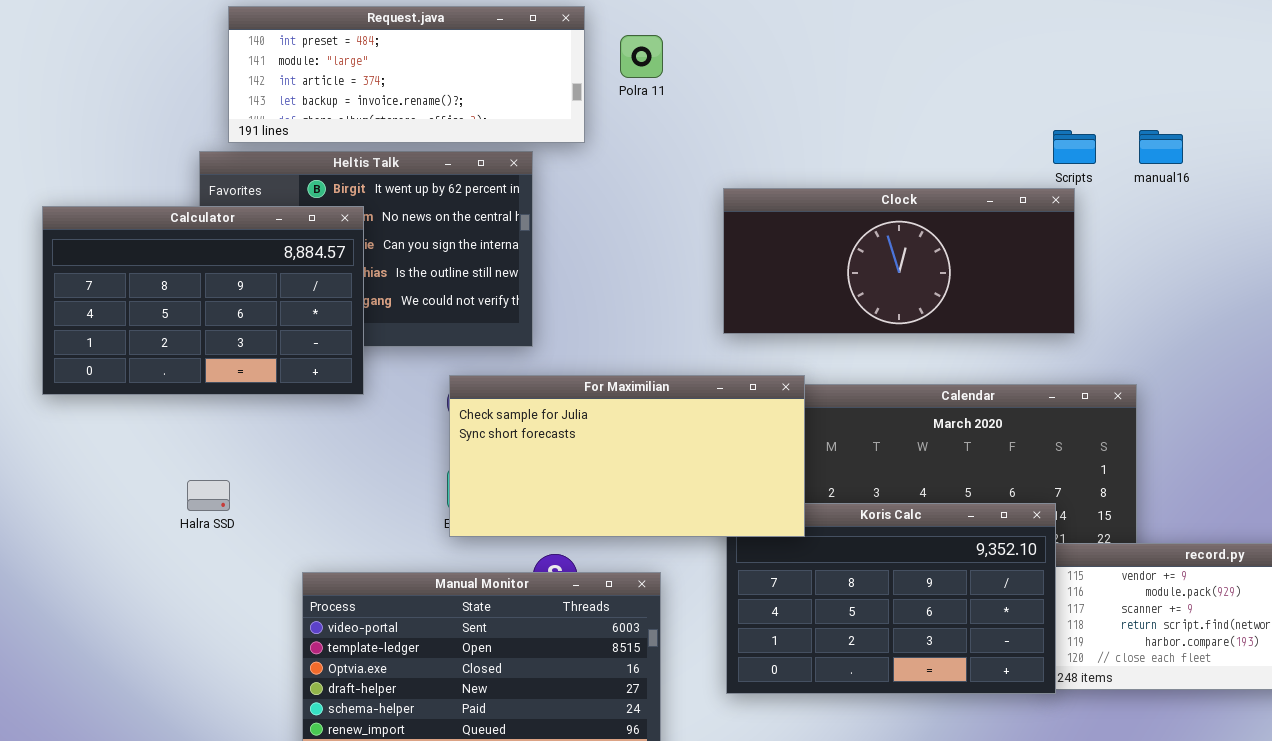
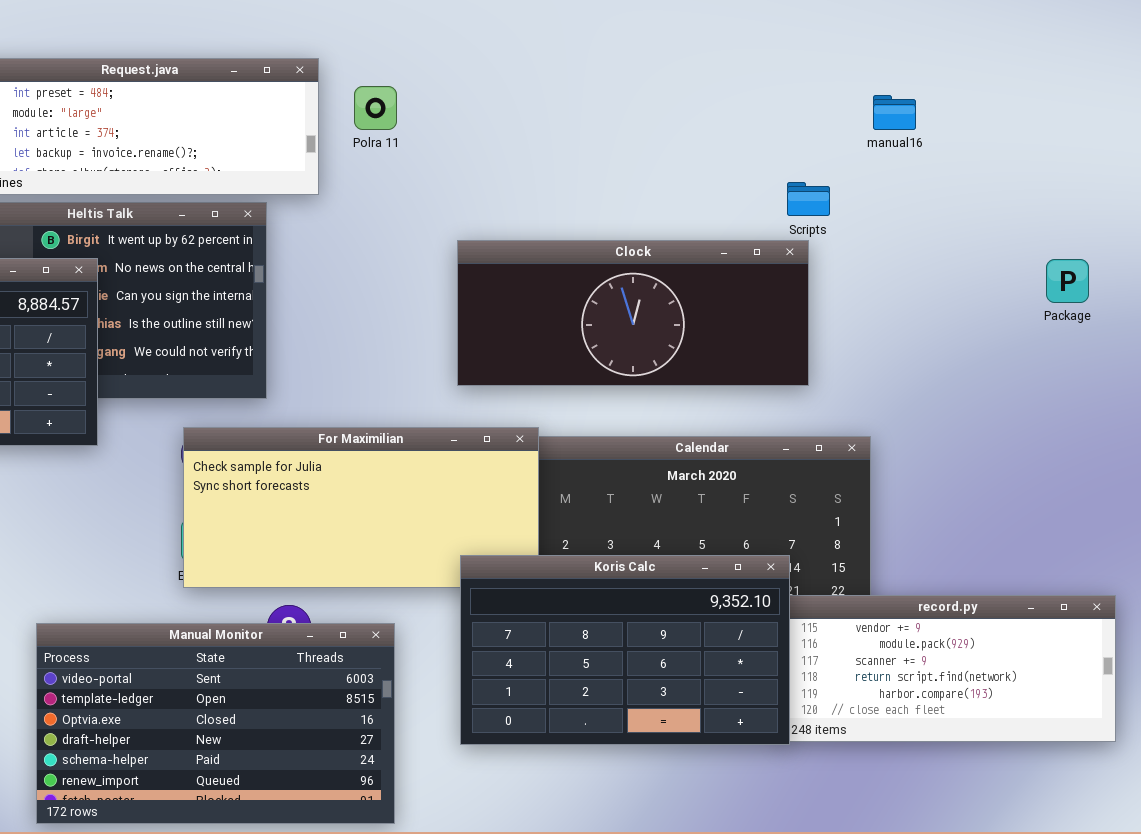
manual16: [1139,130,1183,164] -> [873,95,916,130], moved
Koris Calc: [726,503,1056,694] -> [460,555,790,745], raised

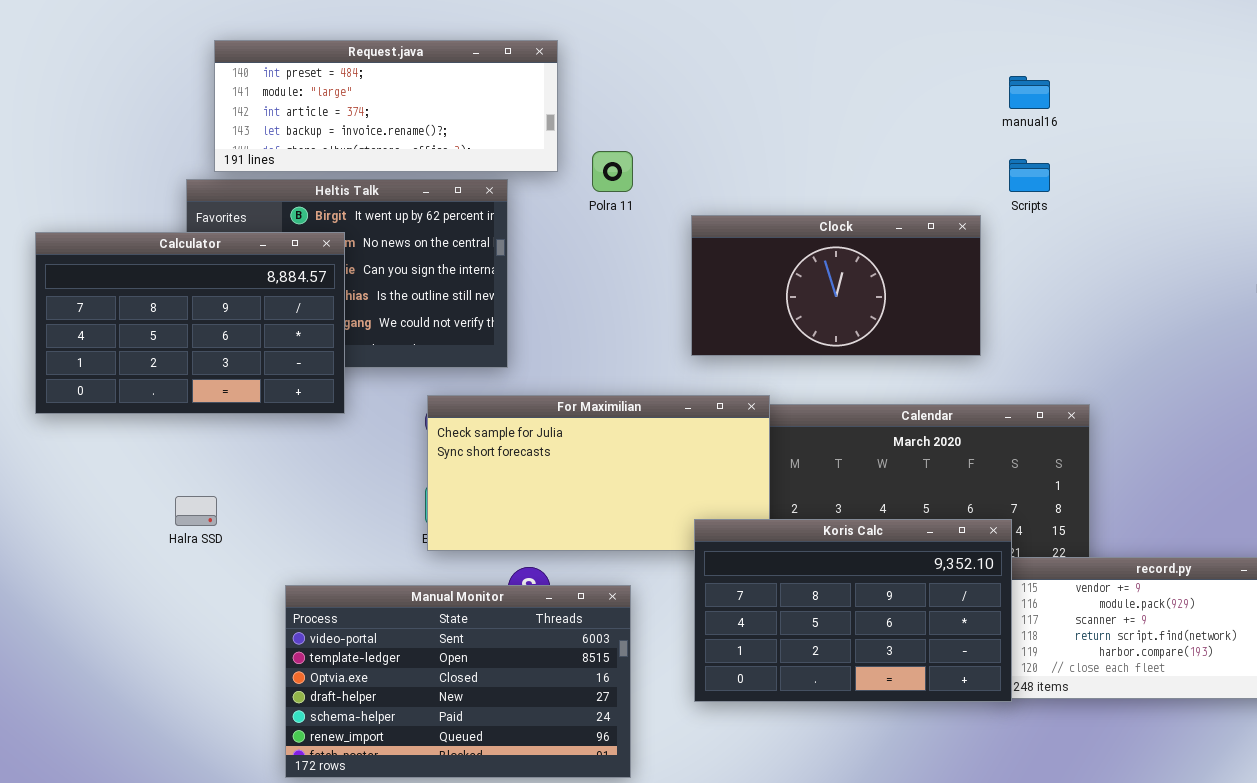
Polra 11: [354,86,397,130] -> [592,151,633,192], moved
manual16: [873,95,916,130] -> [1009,76,1050,109], moved
Clock: [457,240,809,386] -> [691,215,981,356], resized

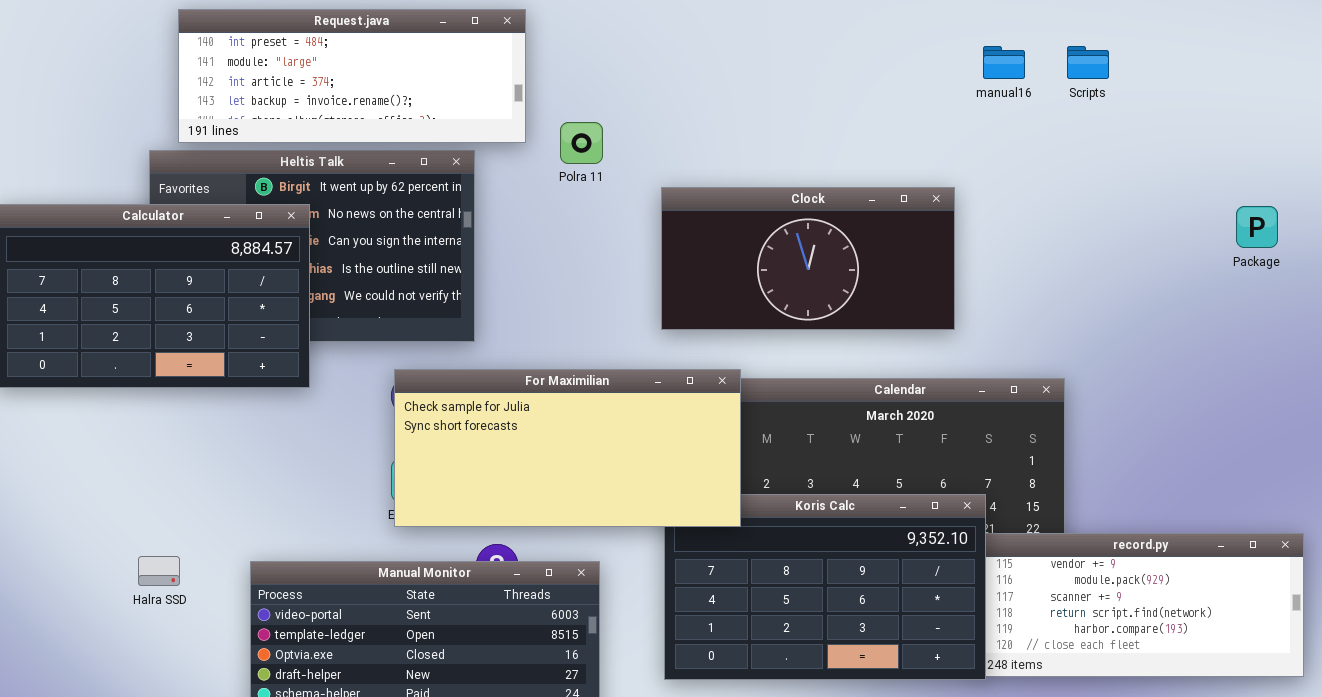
Scripts: [1009,159,1050,192] -> [1067,46,1109,79], moved
For Maximilian: [427,395,770,551] -> [394,369,741,527], raised
Halra SSD: [175,496,217,526] -> [138,556,180,586], moved

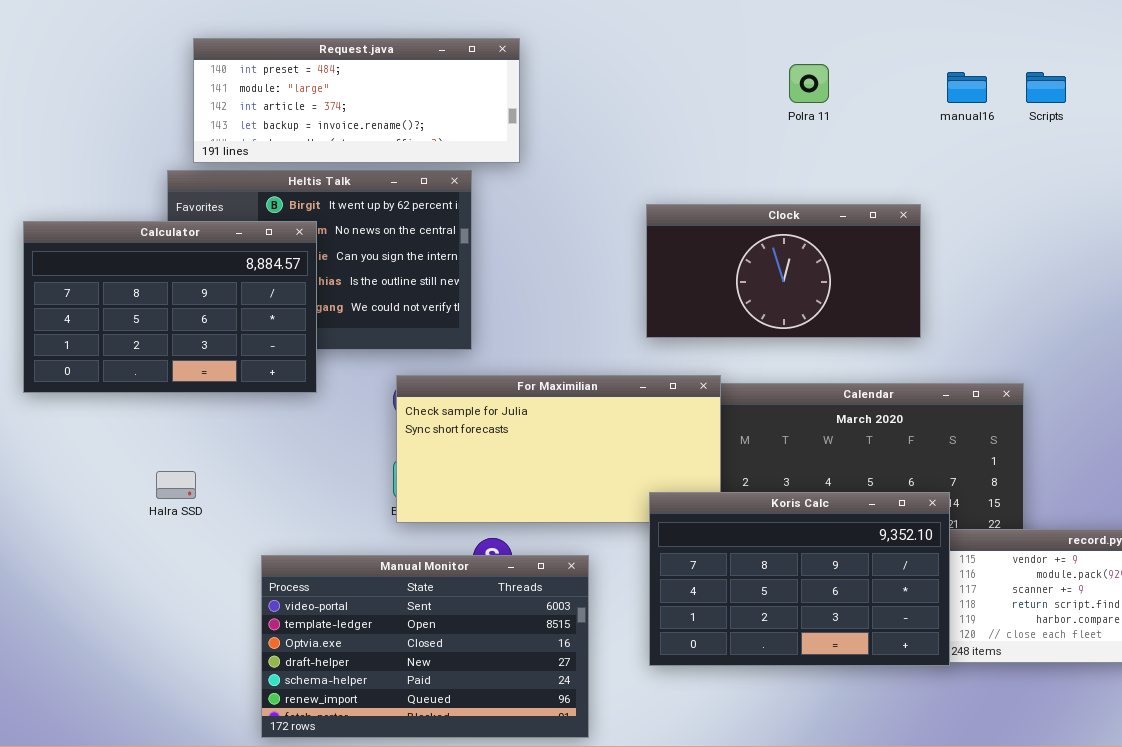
Polra 11: [560,122,603,164] -> [789,64,829,103], moved
Koris Calc: [664,494,986,680] -> [649,492,950,666], raised
Halra SSD: [138,556,180,586] -> [156,471,196,499], moved

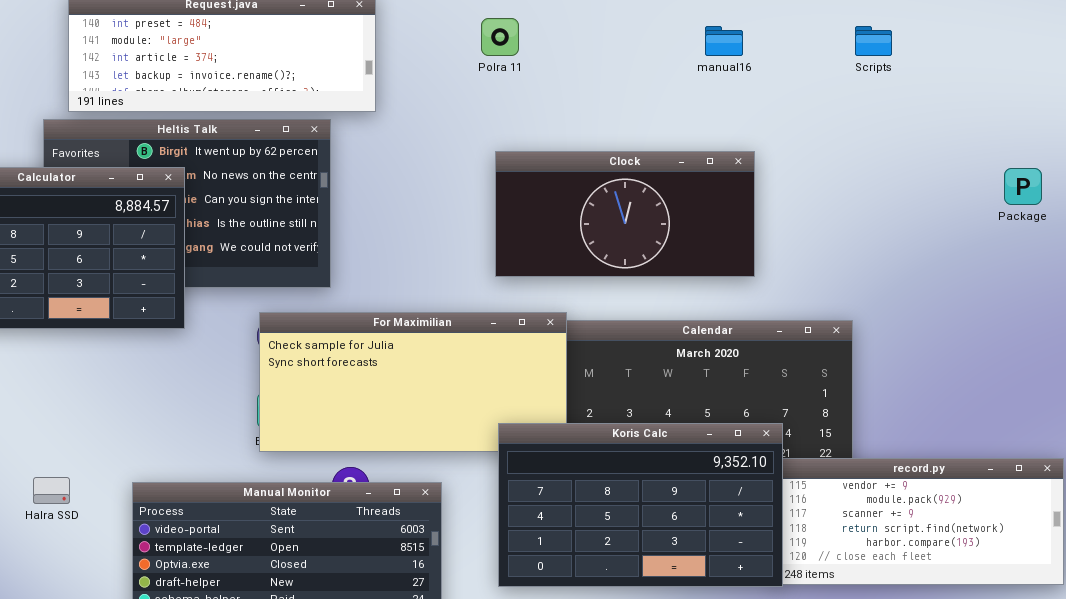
Polra 11: [789,64,829,103] -> [481,18,519,56], moved
manual16: [947,72,987,103] -> [705,26,743,56], moved
Halra SSD: [156,471,196,499] -> [33,477,70,504], moved

